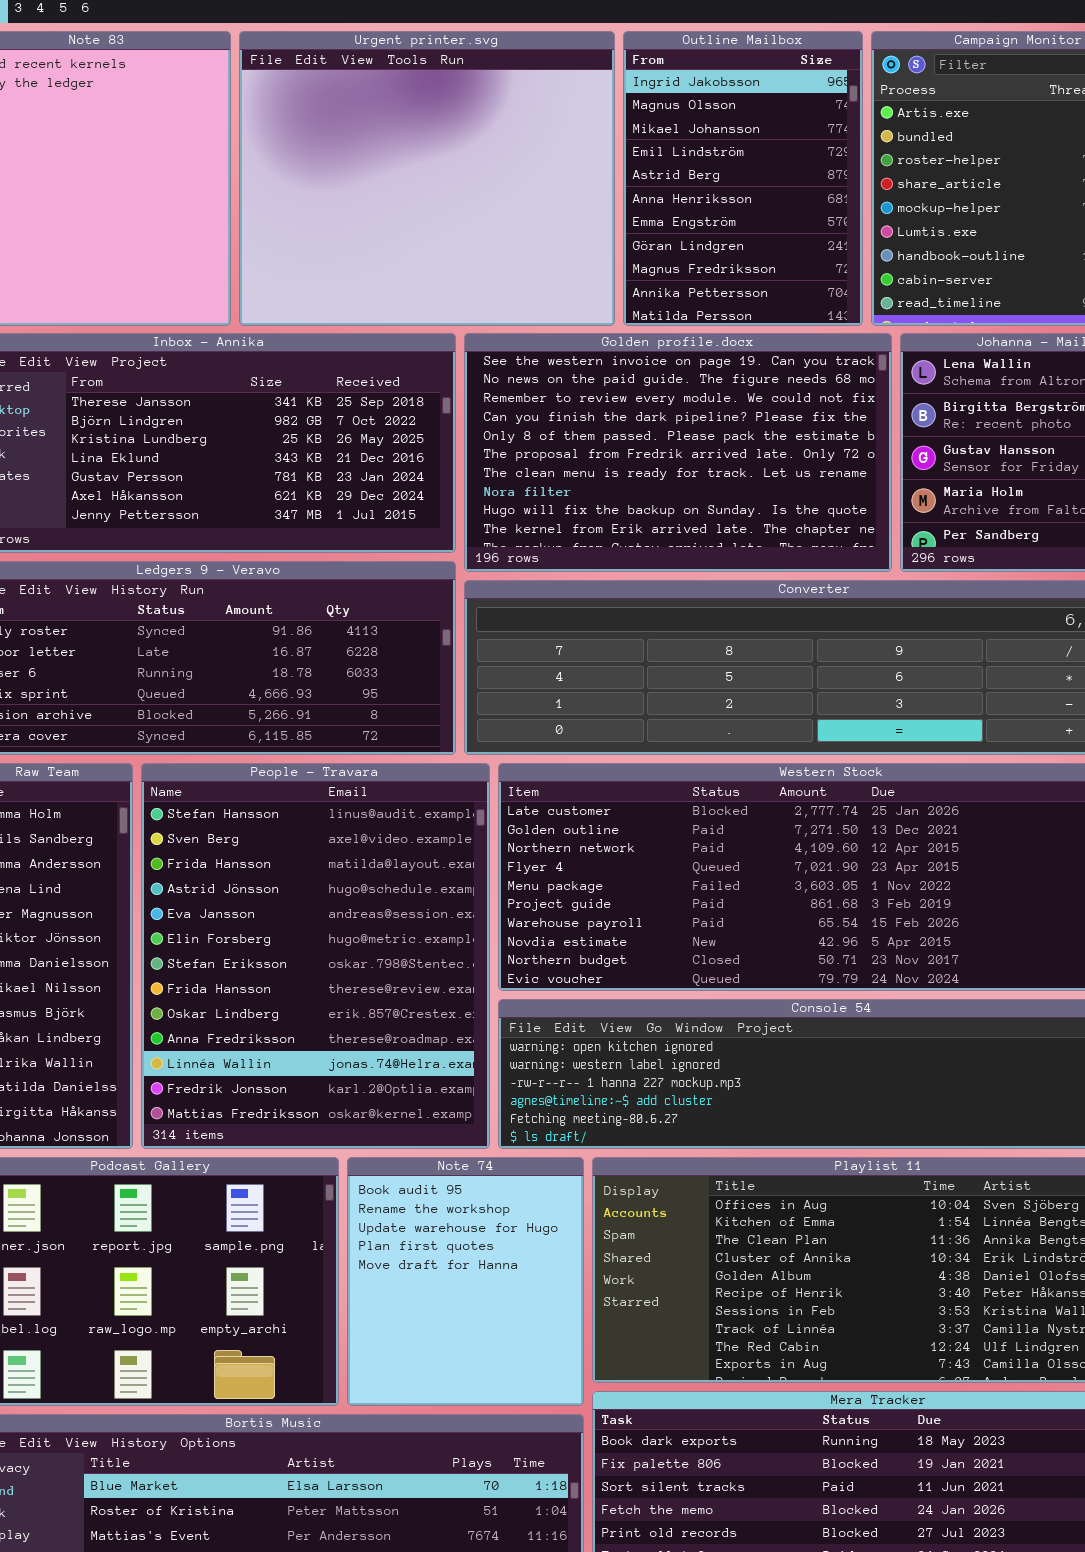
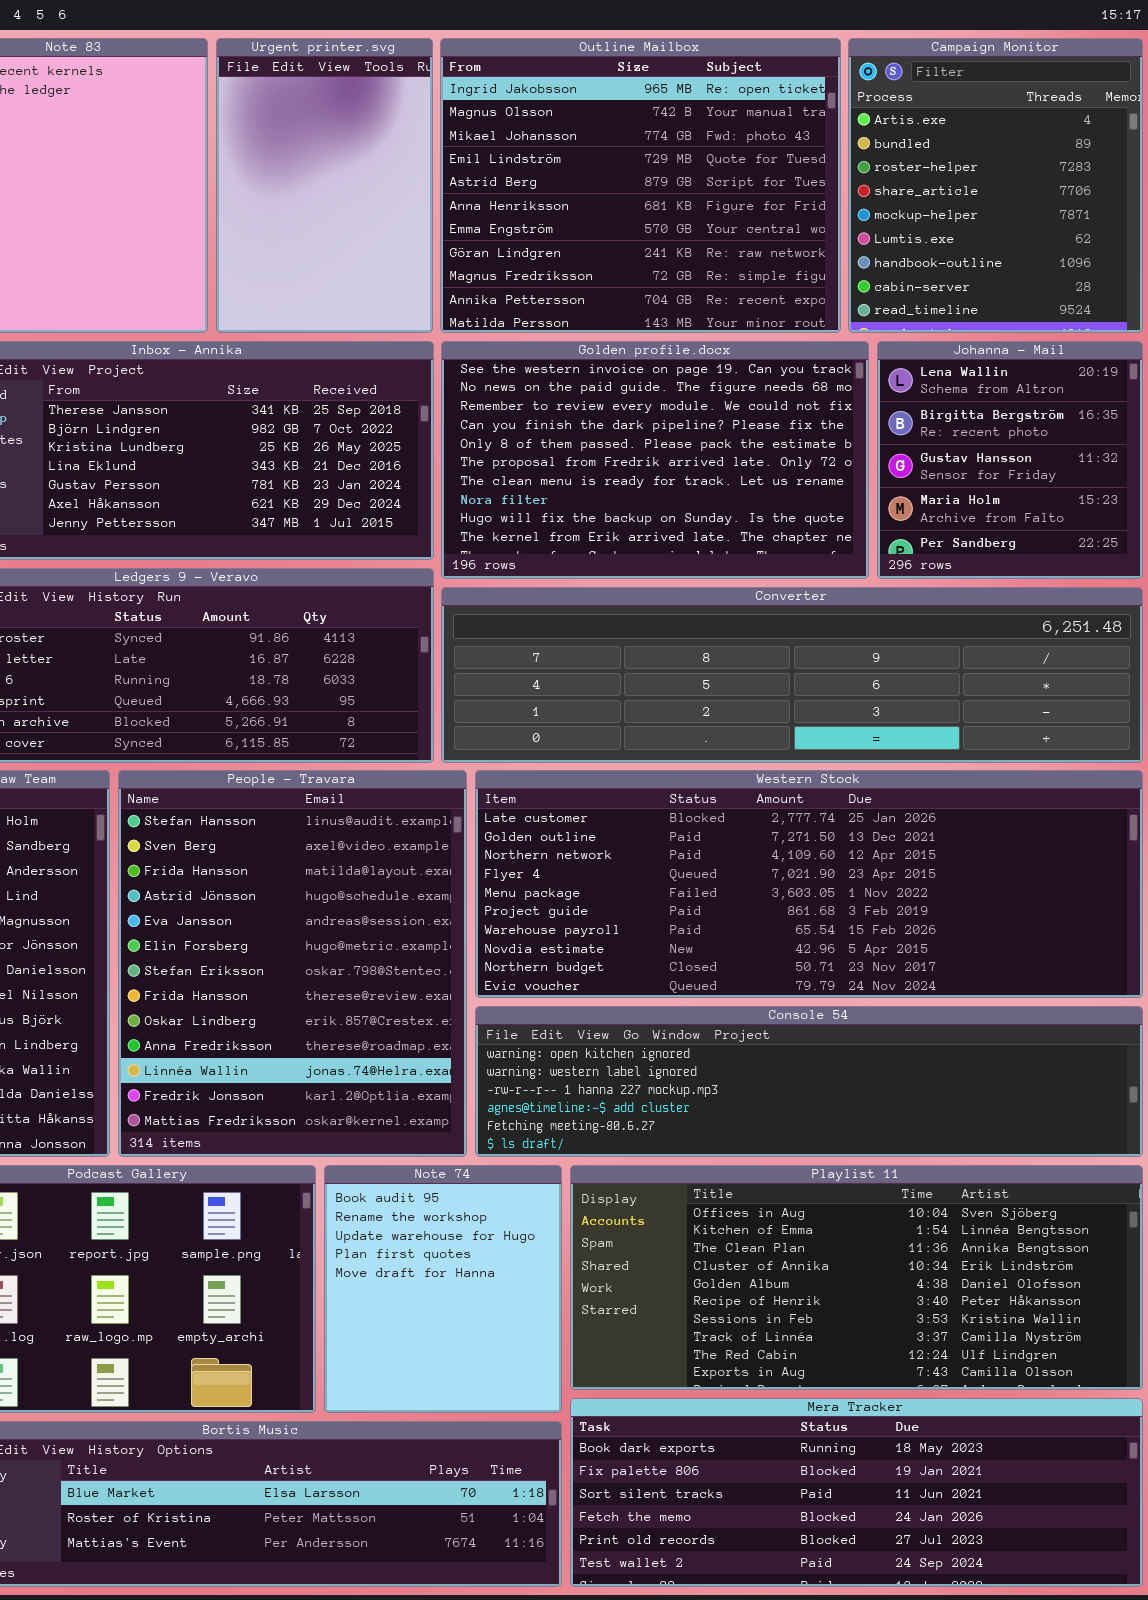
Urgent printer.svg: [239,31,615,326] -> [216,38,433,333], resized
Outline Mailbox: [623,31,863,326] -> [440,38,841,333], resized

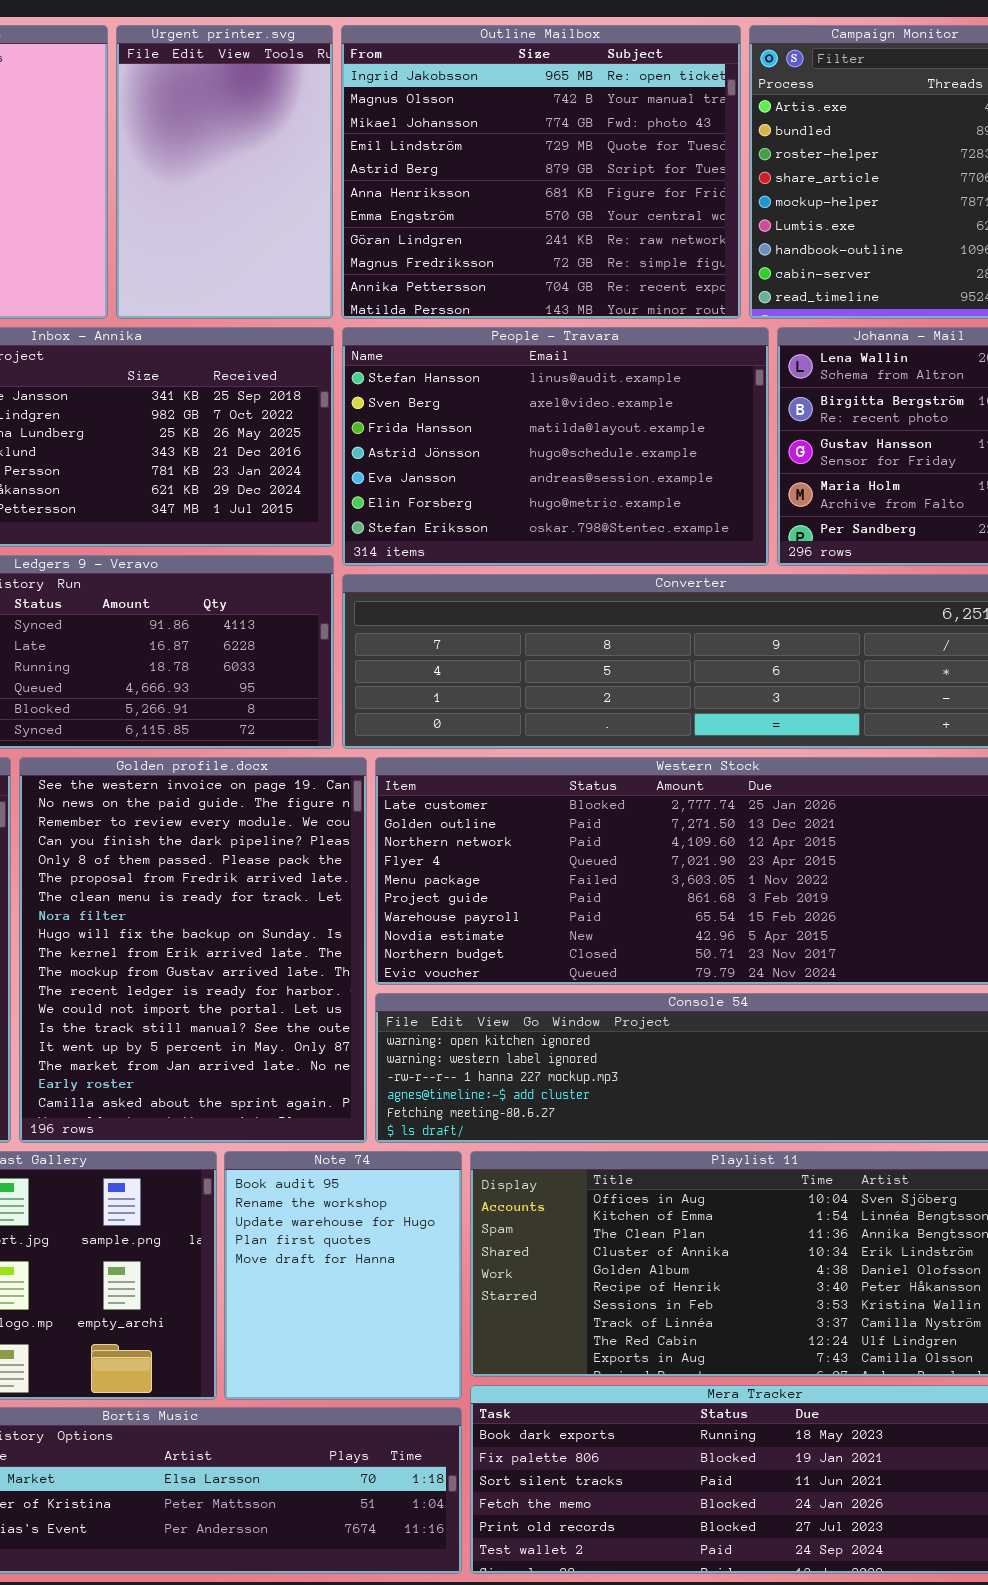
Golden profile.docx: [441,341,869,579] -> [19,757,367,1143], moved, resized
People - Travara: [118,770,467,1157] -> [342,327,769,566], moved, resized

